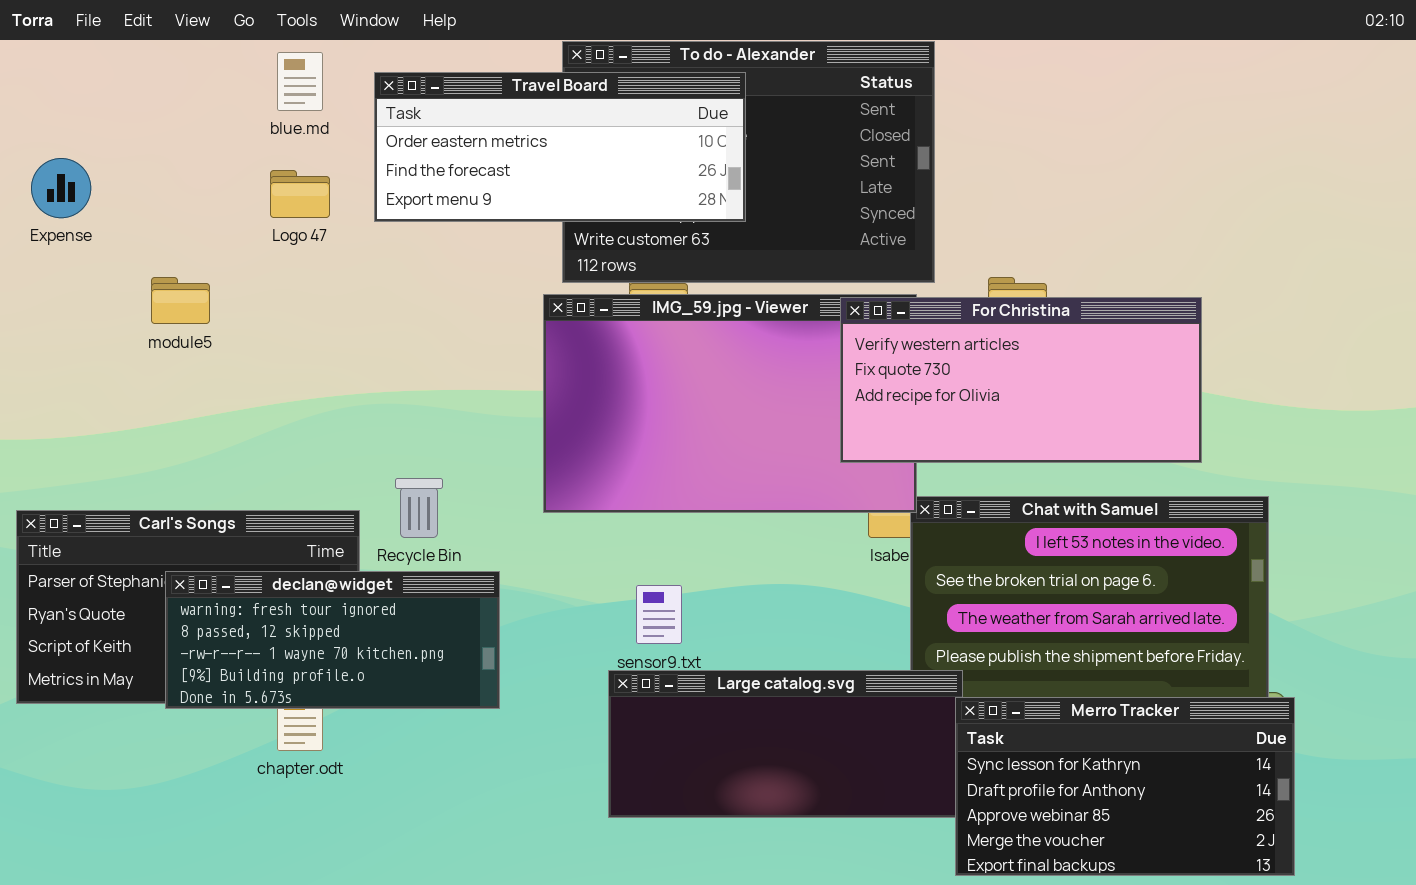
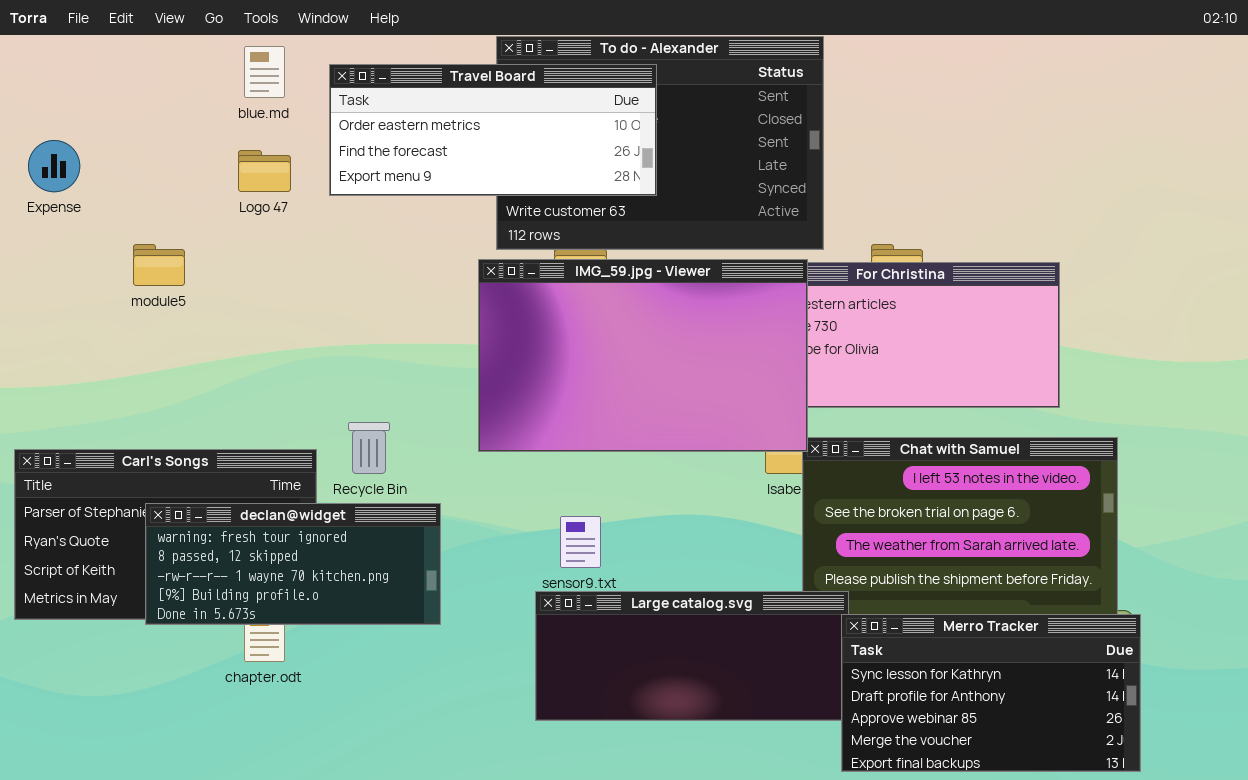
IMG_59.jpg - Viewer: [543,294,917,513] -> [478,259,808,452], raised

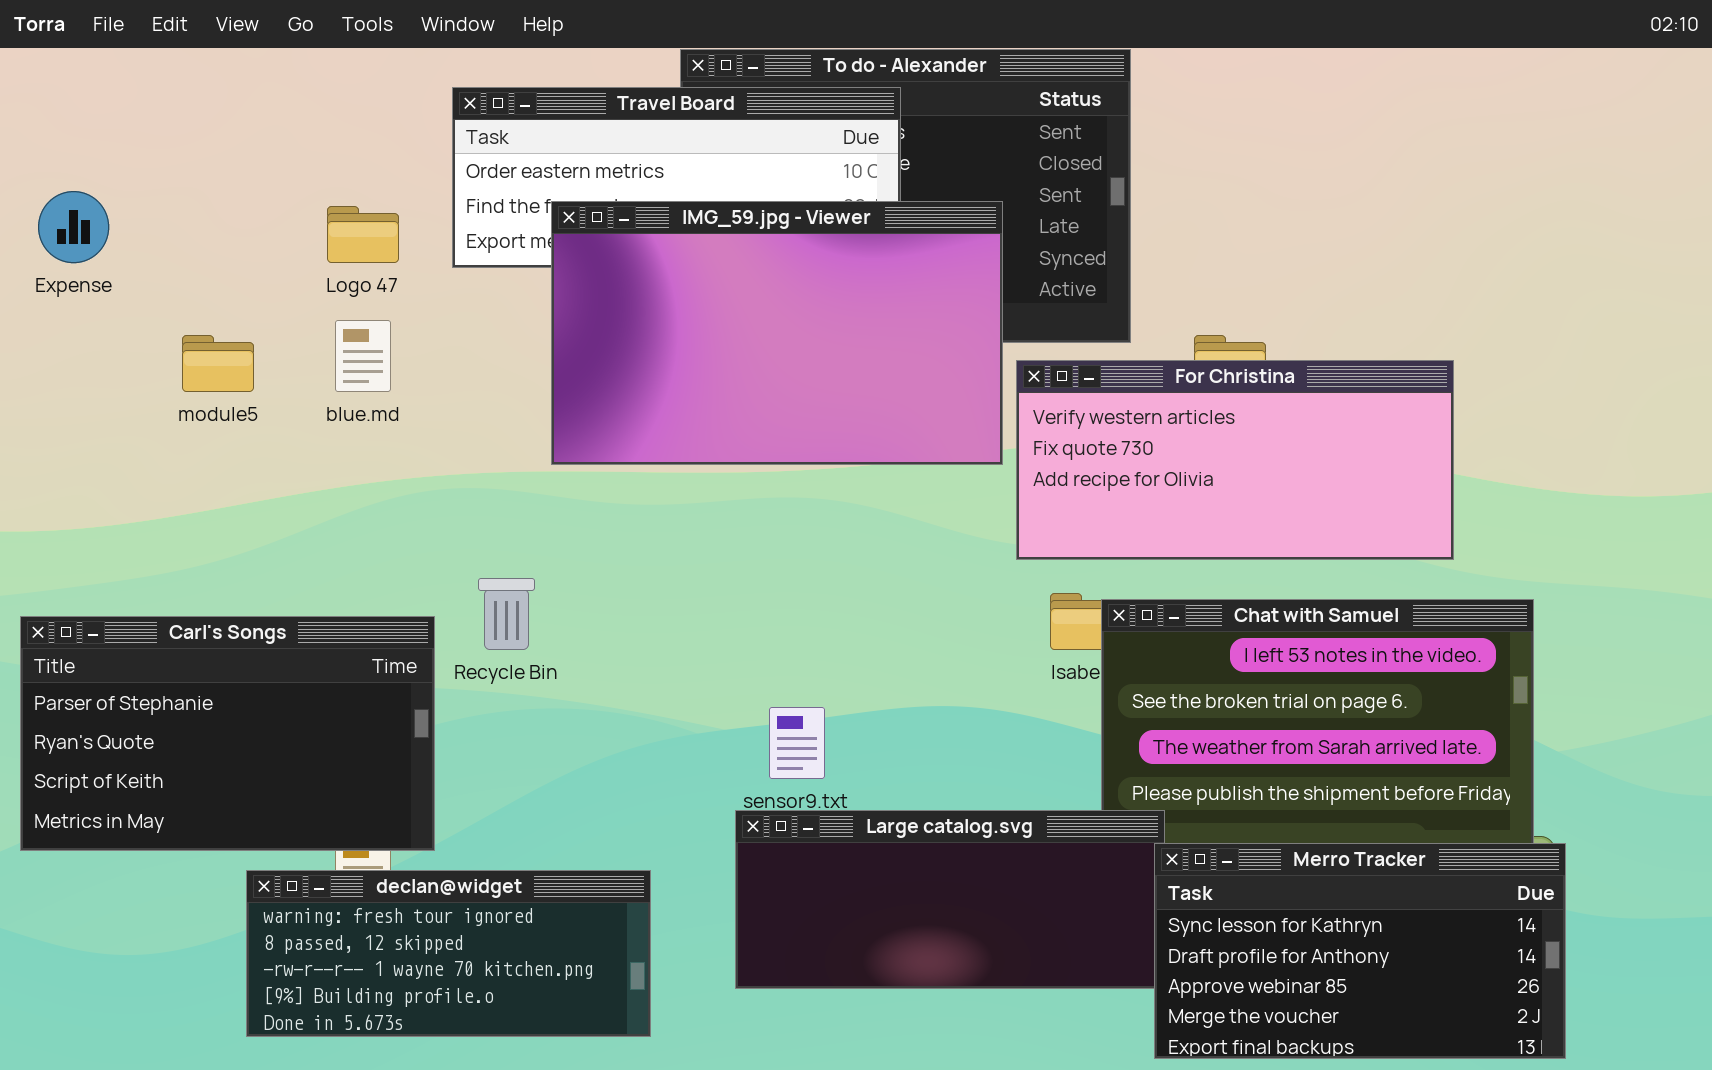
blue.md: [244,46,285,98] -> [335,320,391,392], moved
IMG_59.jpg - Viewer: [478,259,808,452] -> [551,201,1003,465], moved
declan@widget: [145,503,441,625] -> [246,870,651,1037], moved

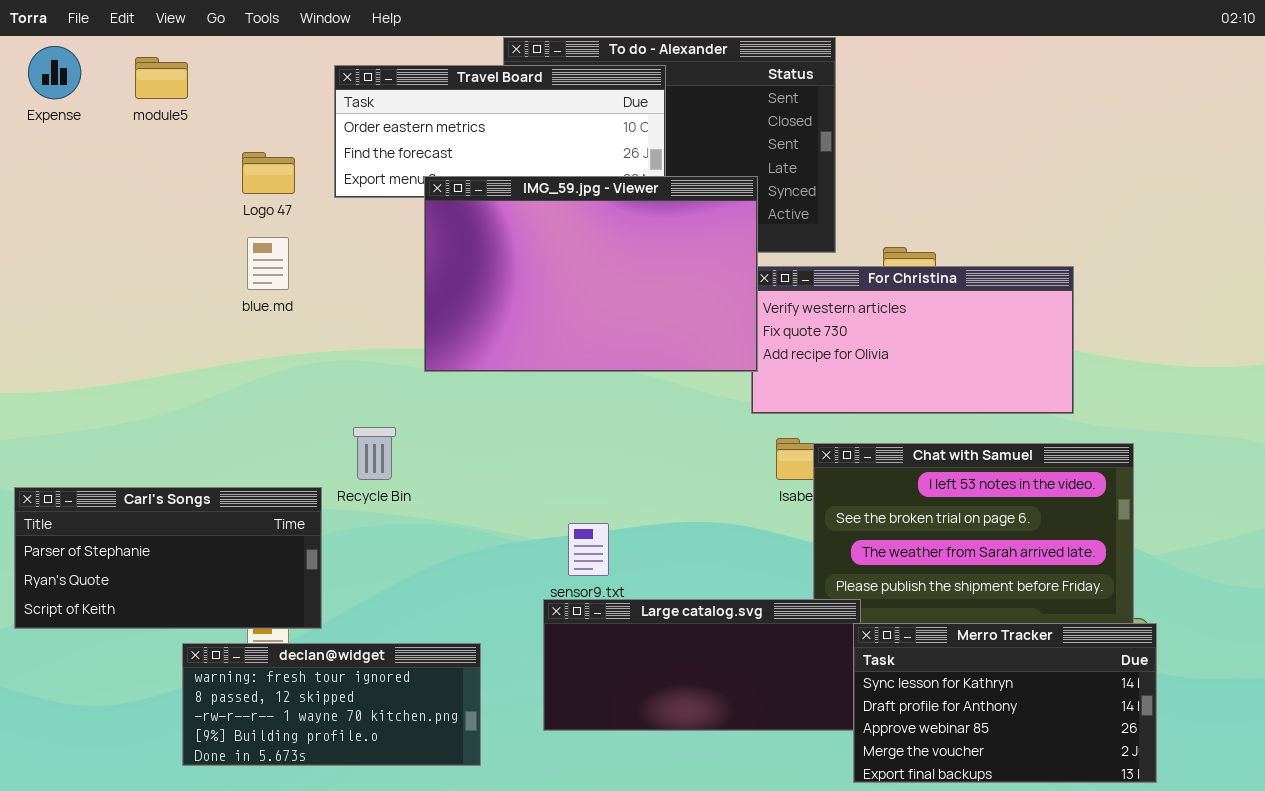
Expense: [38,191,109,263] -> [28,46,81,99], moved
IMG_59.jpg - Viewer: [551,201,1003,465] -> [424,176,758,372], moved
module5: [182,335,254,392] -> [135,57,188,99], moved
Carl's Songs: [20,616,435,851] -> [14,487,322,629], resized

